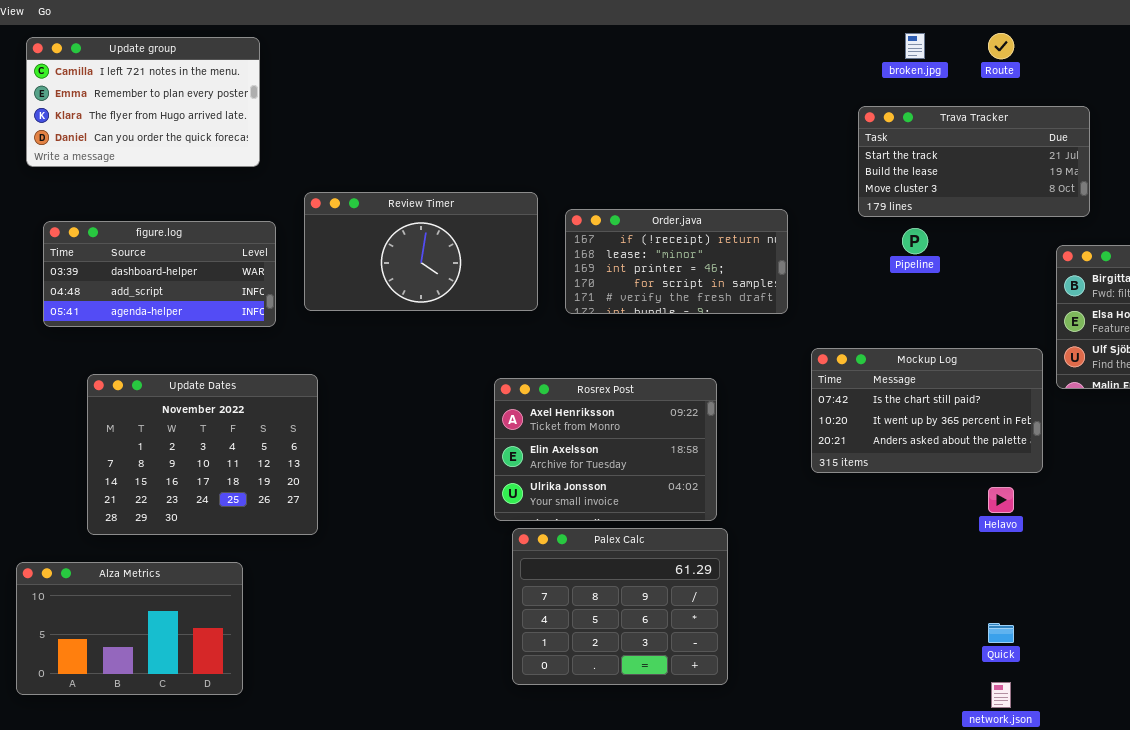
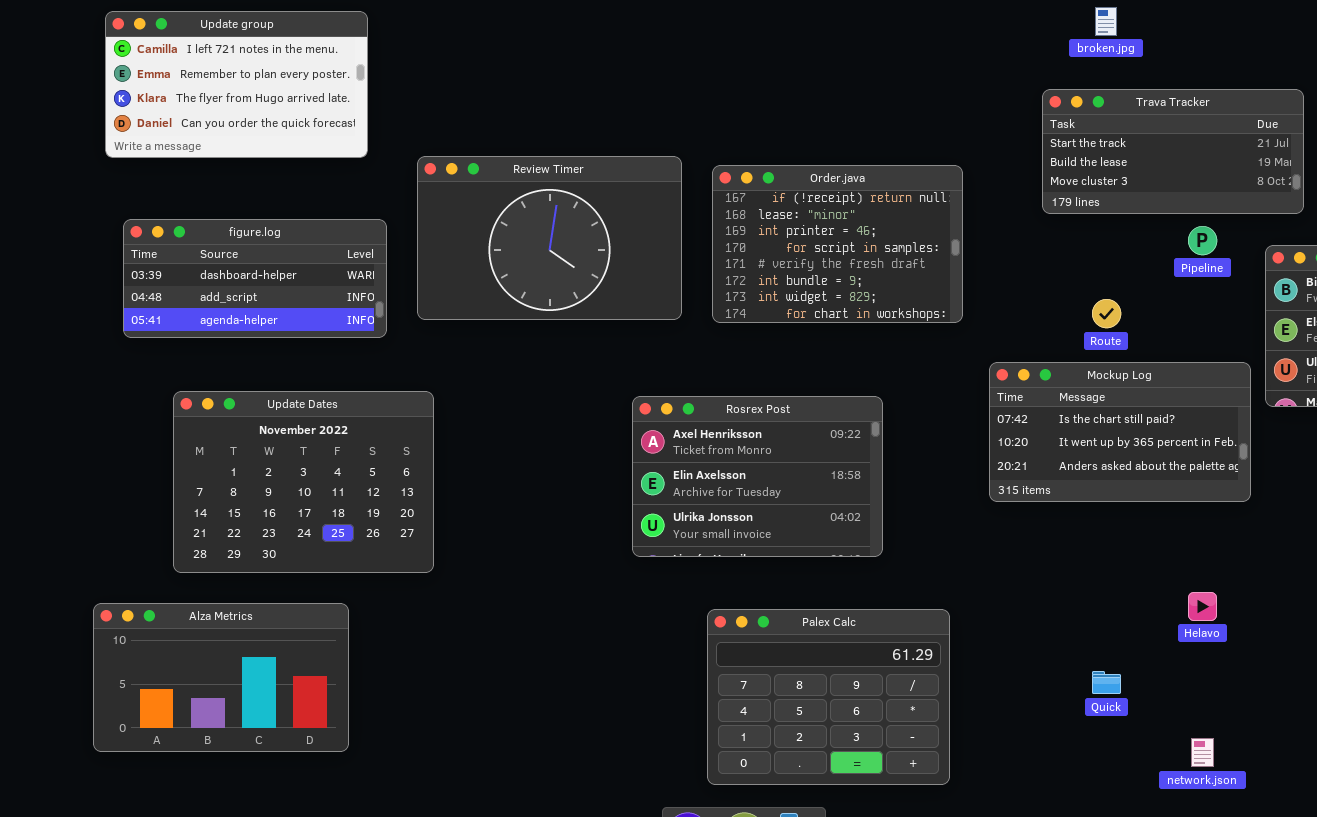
Route: [988,33,1014,59] -> [1092,299,1121,328], moved
Review Timer: [304,192,538,311] -> [417,156,682,320], resized
Order.java: [565,209,788,314] -> [712,165,963,323], resized
Pipeline: [902,228,928,254] -> [1188,226,1217,255], moved
Helavo: [988,487,1014,513] -> [1188,592,1217,621], moved
Palex Calc: [512,528,728,685] -> [707,609,950,785], moved
Quick: [988,623,1014,643] -> [1092,671,1121,694], moved

